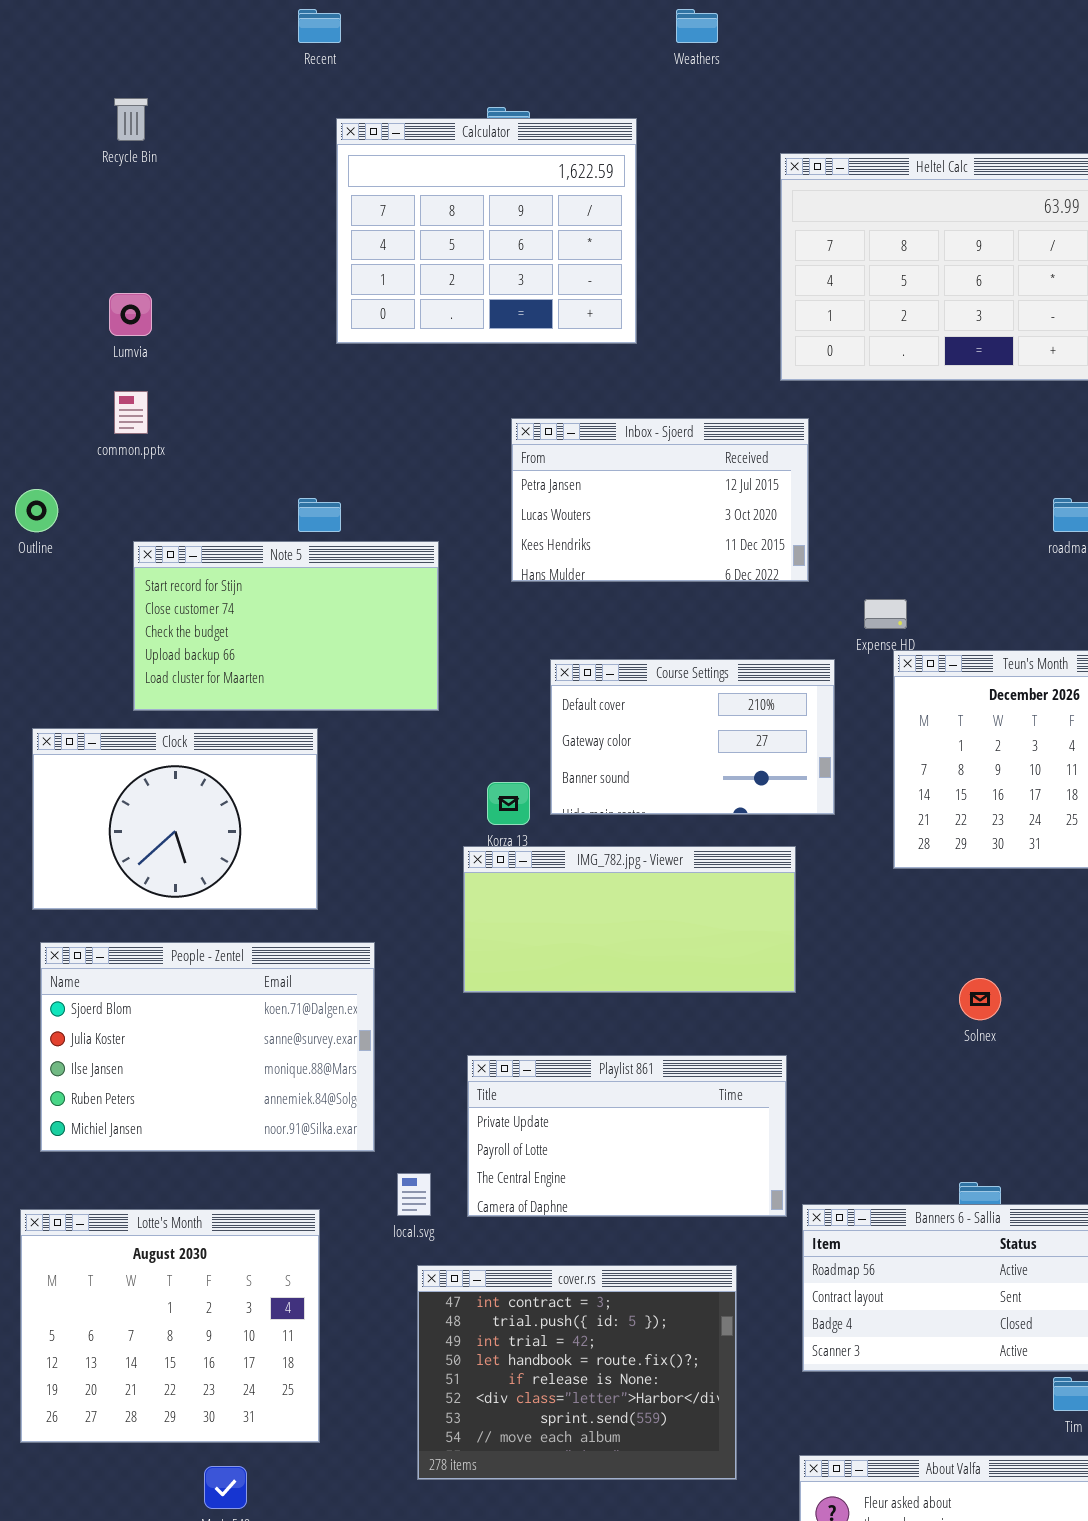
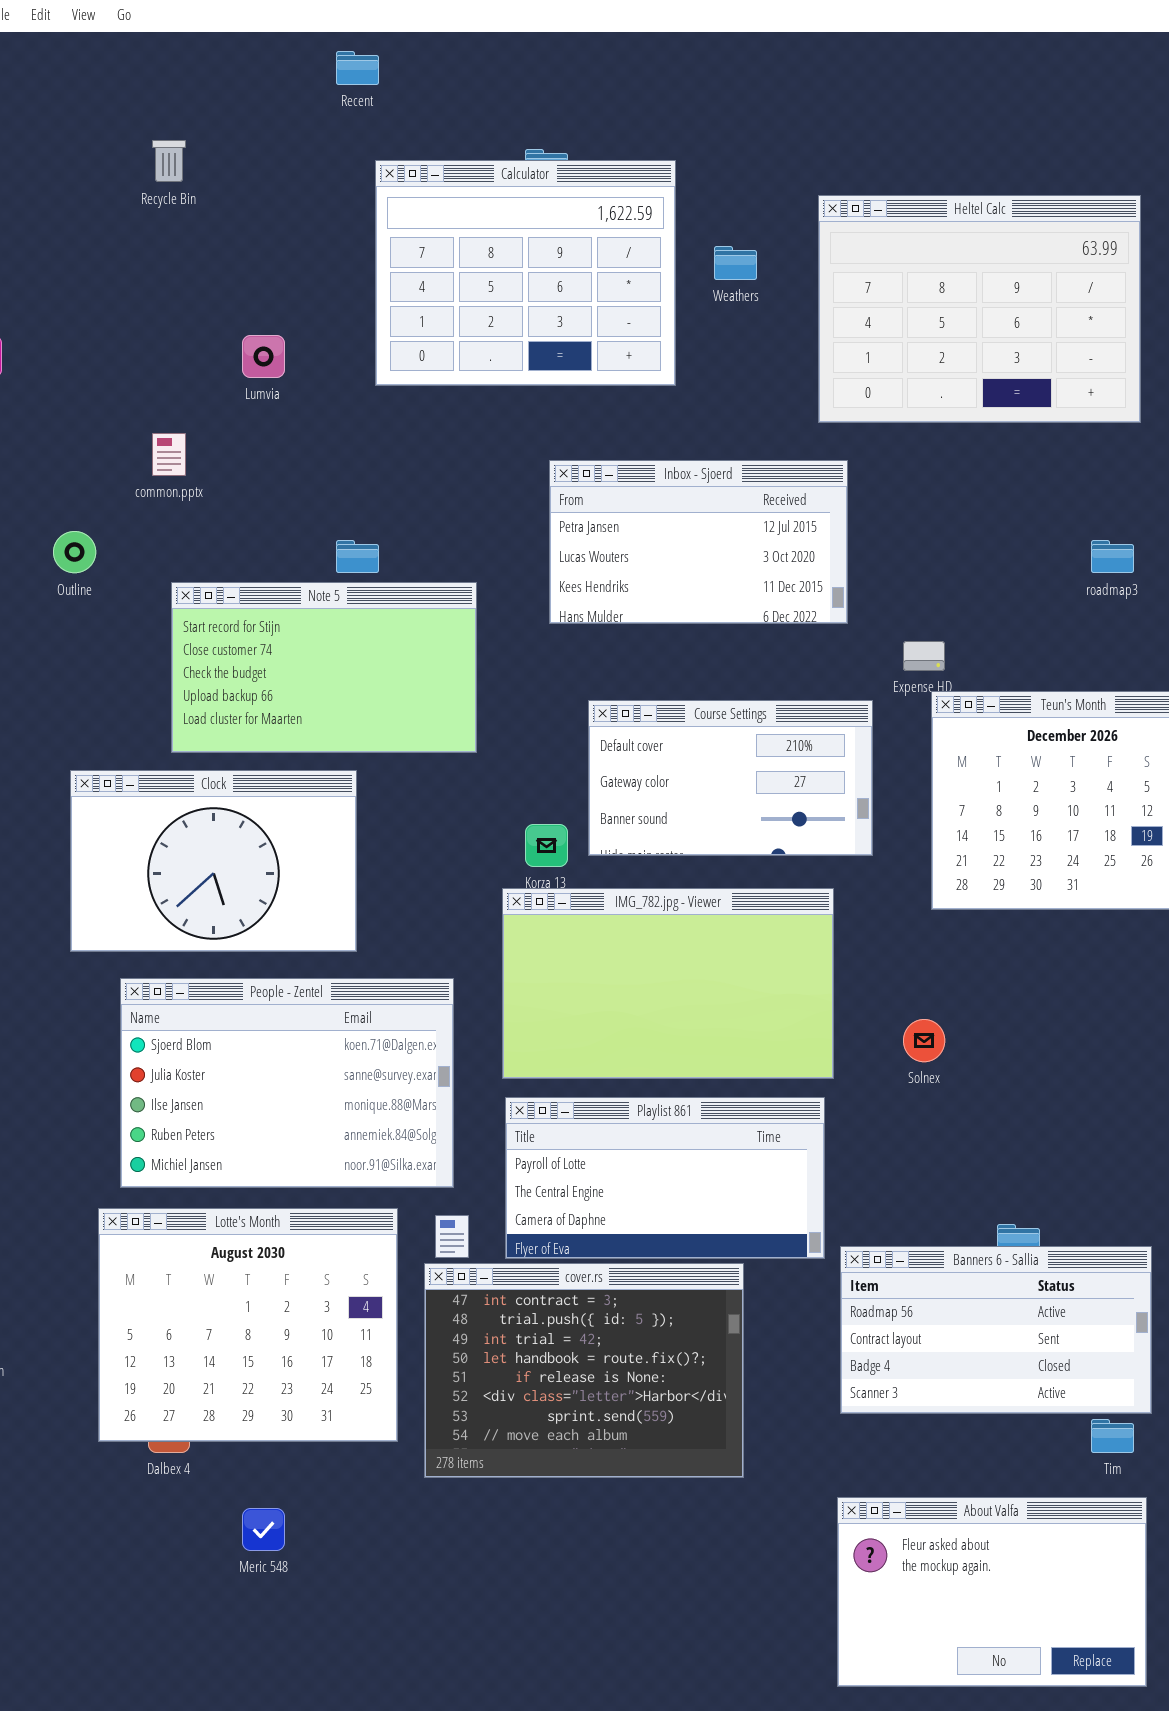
Weathers: [676,9,718,43] -> [714,246,757,280], moved
Lumvia: [109,293,152,336] -> [242,335,285,378], moved
IMG_782.jpg - Viewer: [463,846,796,993] -> [502,888,834,1079], resized
People - Zentel: [40,942,375,1152] -> [120,978,454,1188], moved
Solnex: [959,978,1001,1020] -> [903,1019,945,1062], moved
Playlist 861: [467,1055,787,1217] -> [505,1097,825,1259], scrolled down 1 row
Lotte's Month: [20,1209,320,1443] -> [98,1208,398,1442], moved
cover.rs: [417,1265,737,1480] -> [424,1263,744,1478], moved

